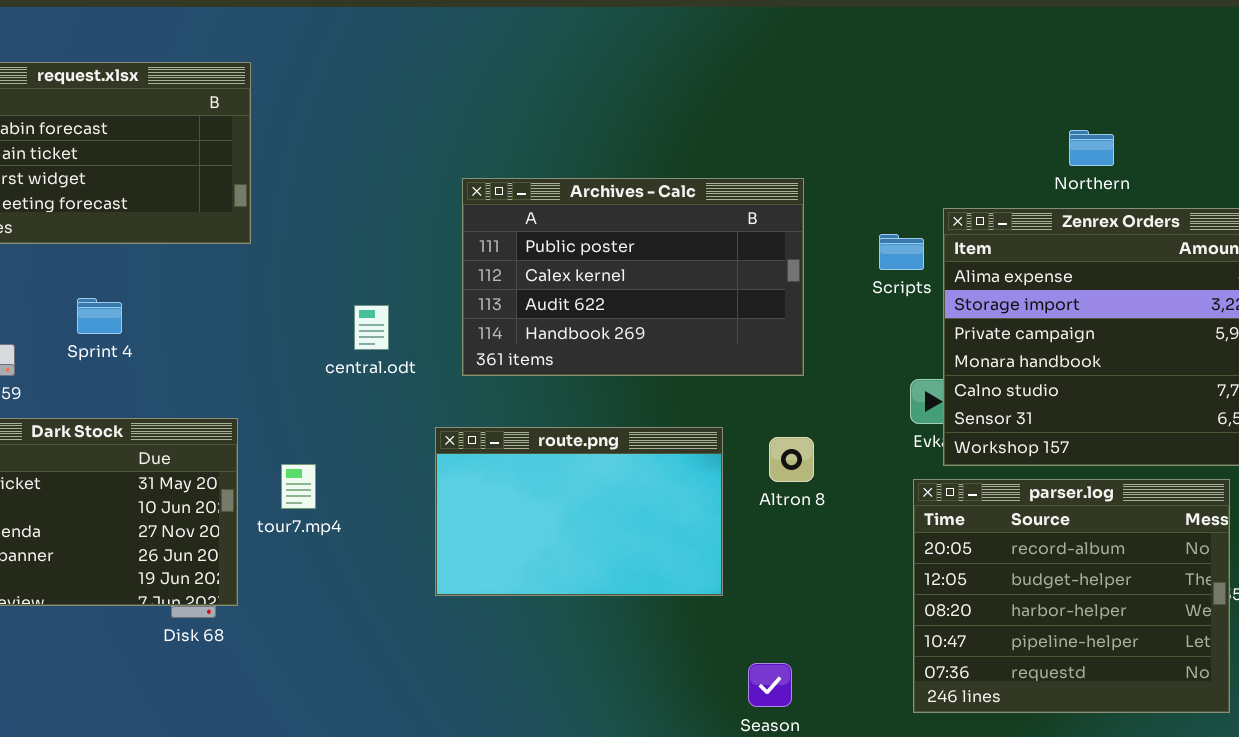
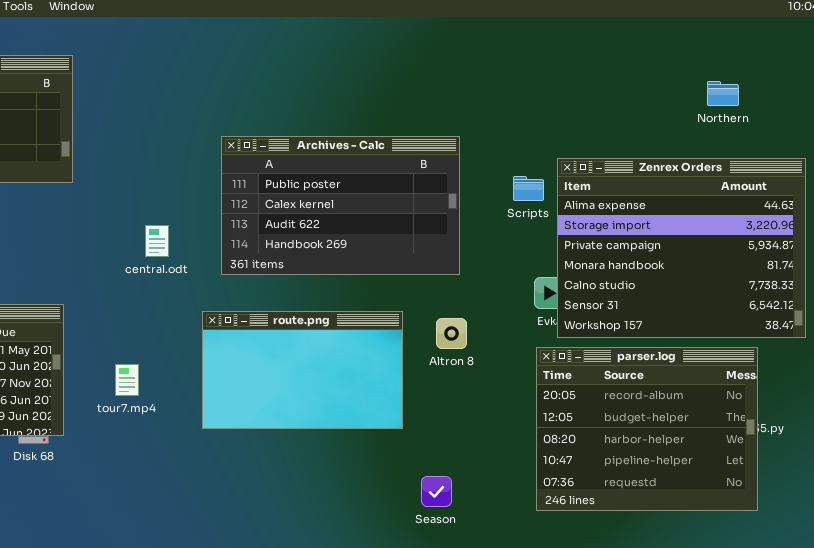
Northern: [1069,130,1114,166] -> [707,81,739,106], moved
tour7.mp4: [281,464,316,509] -> [115,364,139,396], moved

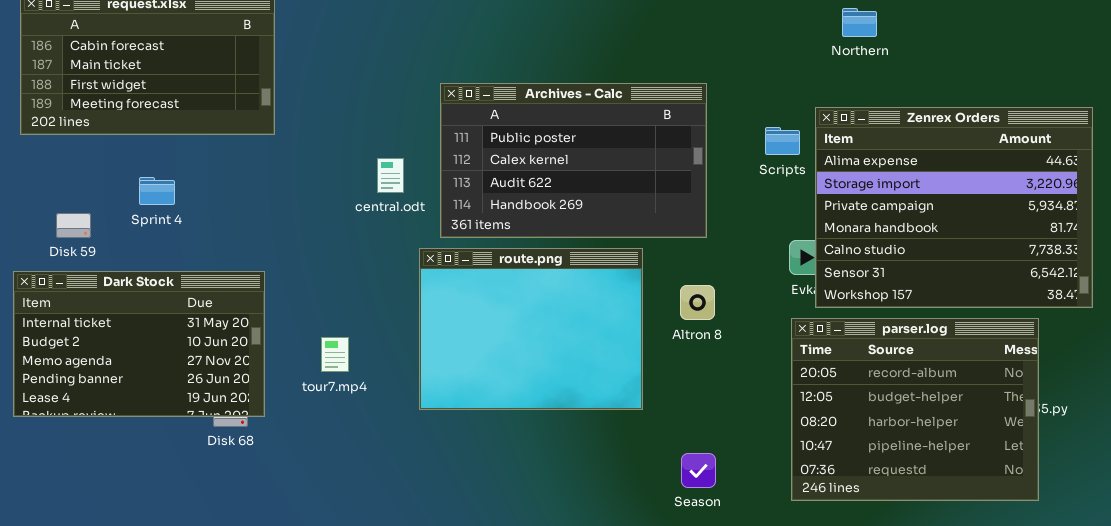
Northern: [707,81,739,106] -> [842,8,877,37], moved
central.odt: [145,225,169,257] -> [377,158,404,193], moved
route.png: [202,311,403,429] -> [419,248,643,410], resized
Season: [421,476,452,507] -> [681,453,716,488], moved

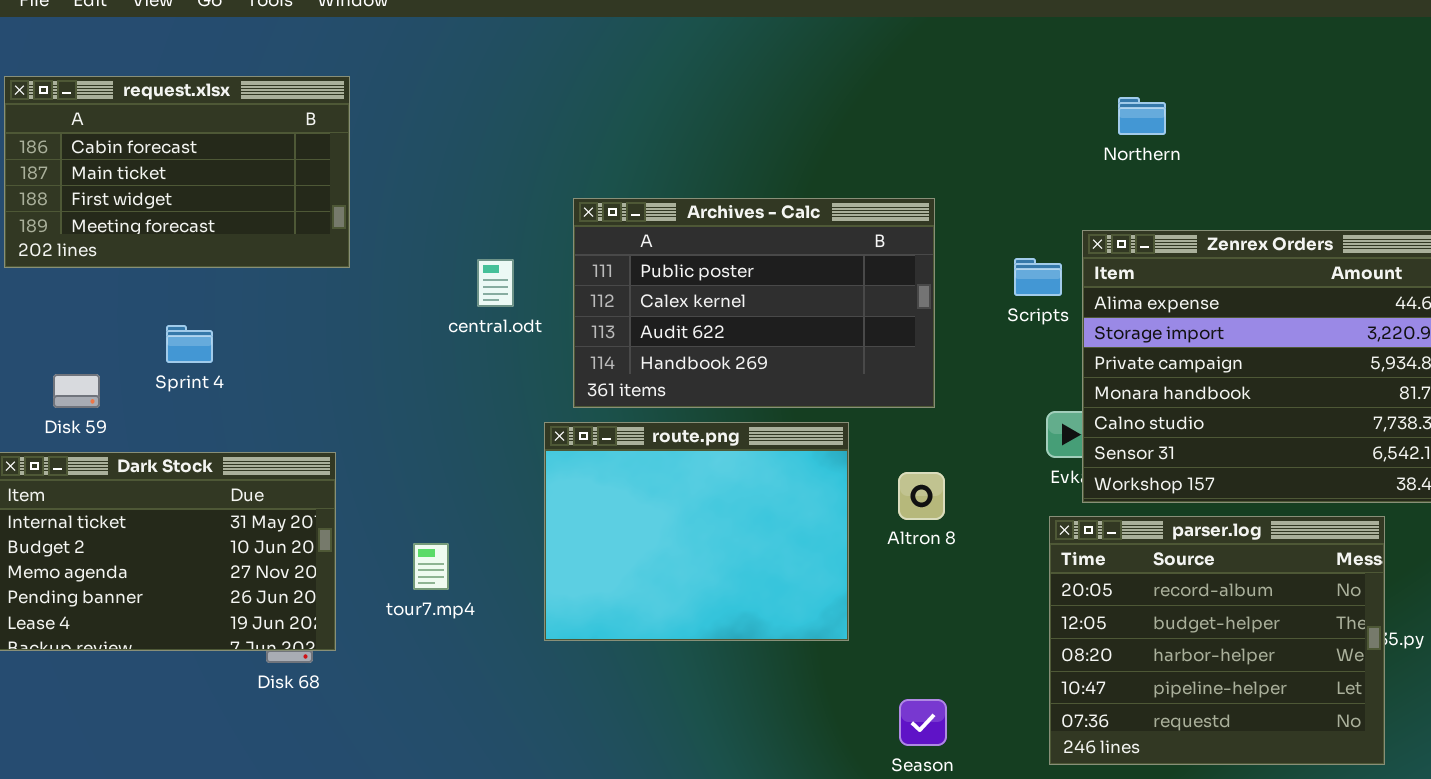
central.odt: [377,158,404,193] -> [477,259,514,307], moved

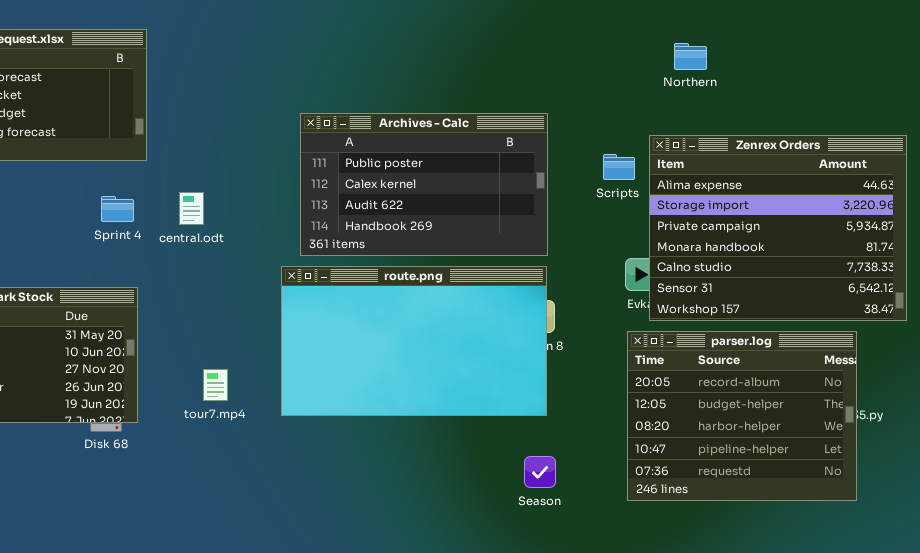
central.odt: [477,259,514,307] -> [179,192,204,225], moved
Sprint 4: [166,325,213,363] -> [101,196,134,222], moved
route.png: [544,422,849,641] -> [281,266,547,416], resized
tour7.mp4: [413,543,449,590] -> [203,369,228,401], moved

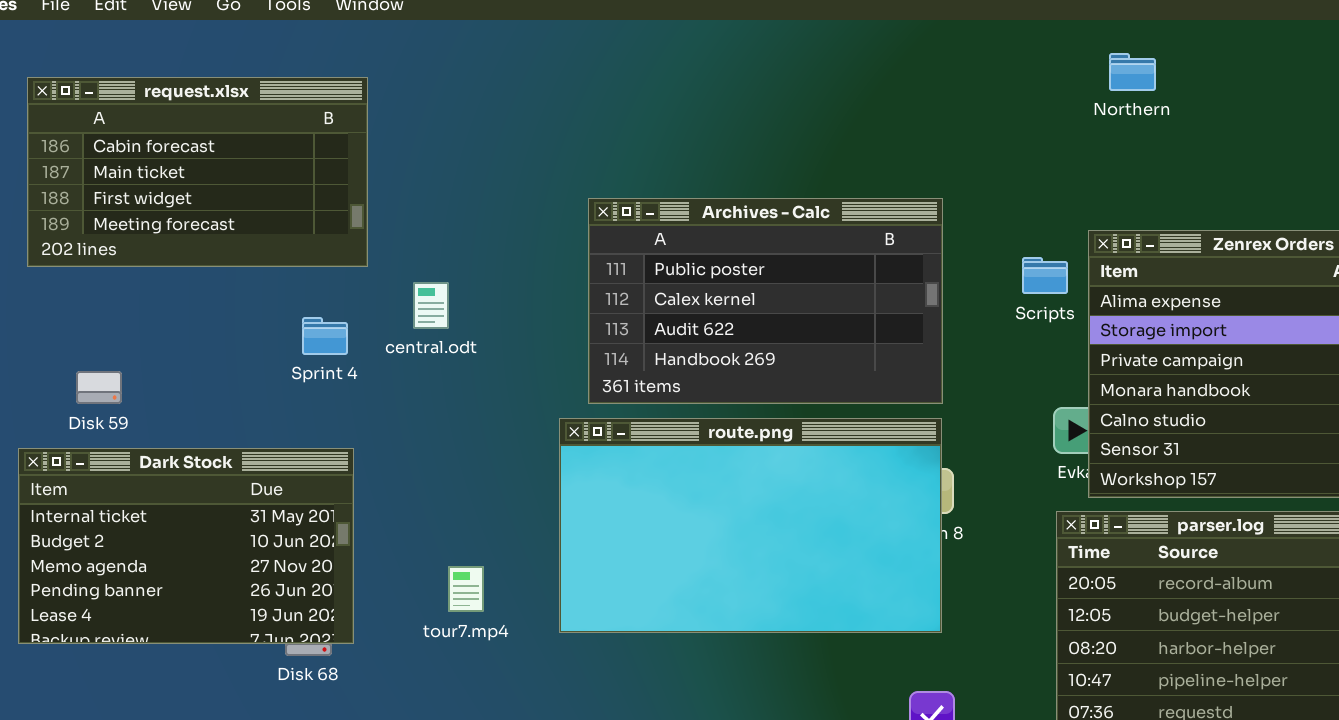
Northern: [674,43,707,70] -> [1109,53,1156,91], moved
central.odt: [179,192,204,225] -> [413,282,449,329], moved

